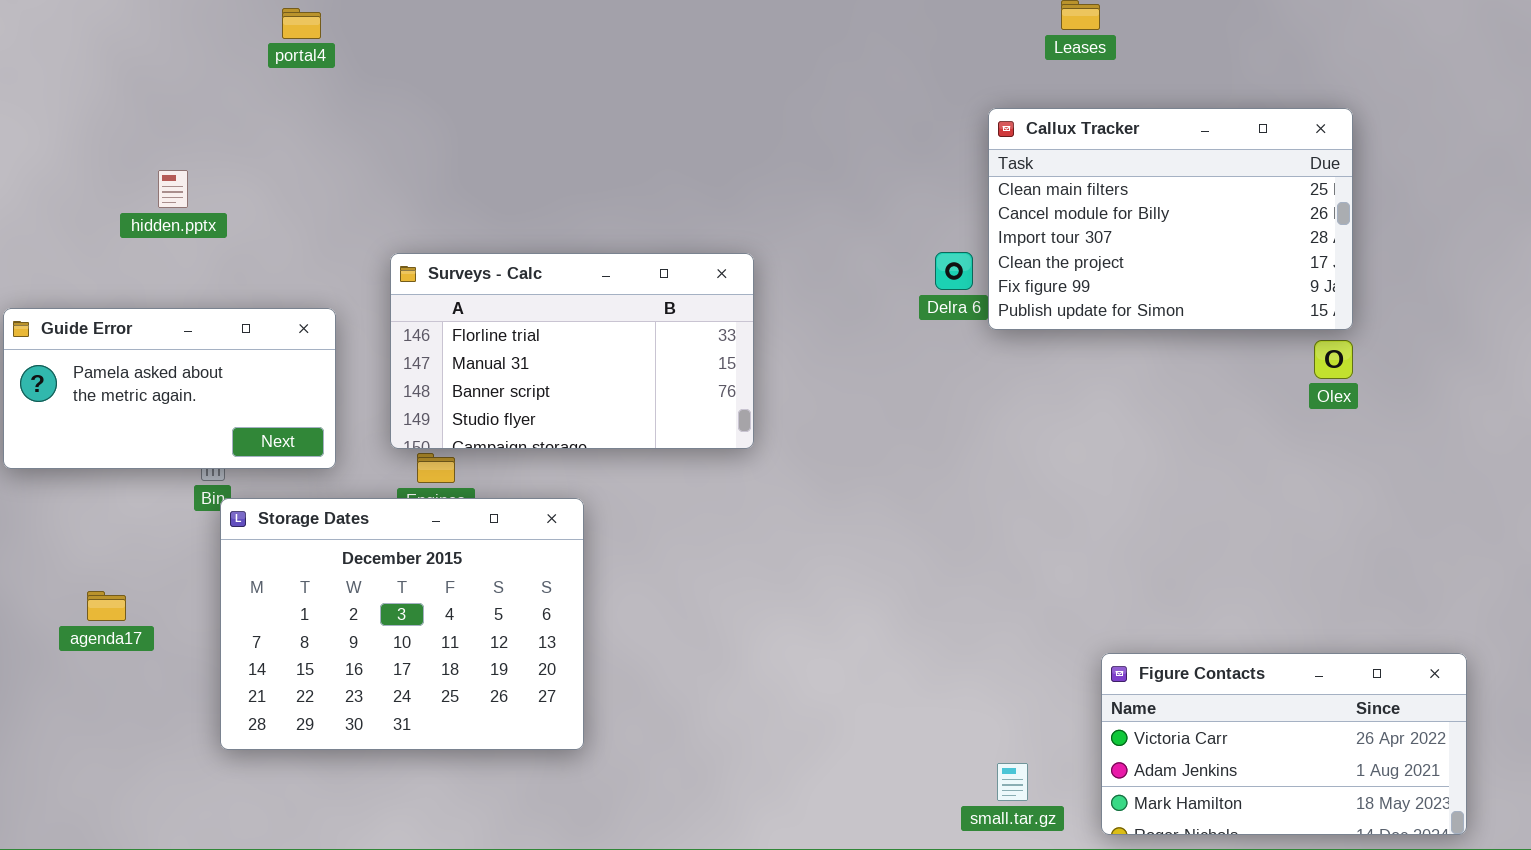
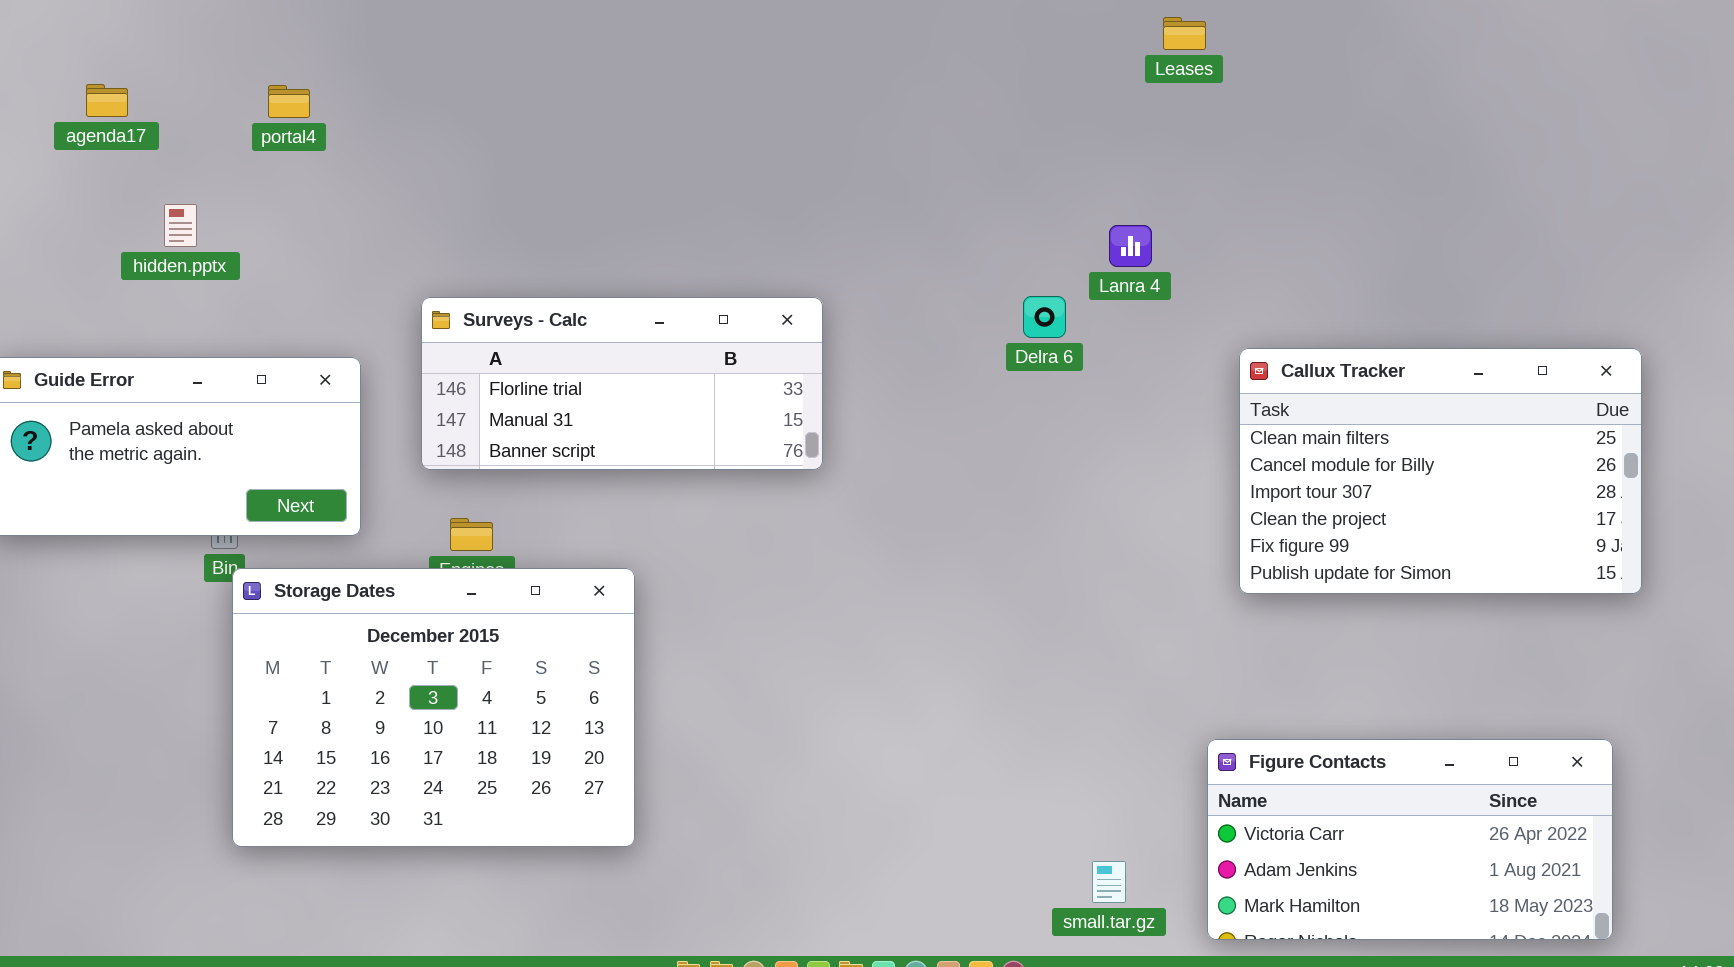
portal4: [282,8,321,39] -> [268,85,310,118], moved
Callux Tracker: [988,108,1353,330] -> [1239,348,1642,594], moved
Surveys - Calc: [390,253,754,449] -> [421,297,823,470], resized
agenda17: [87,591,126,621] -> [86,84,128,117], moved

